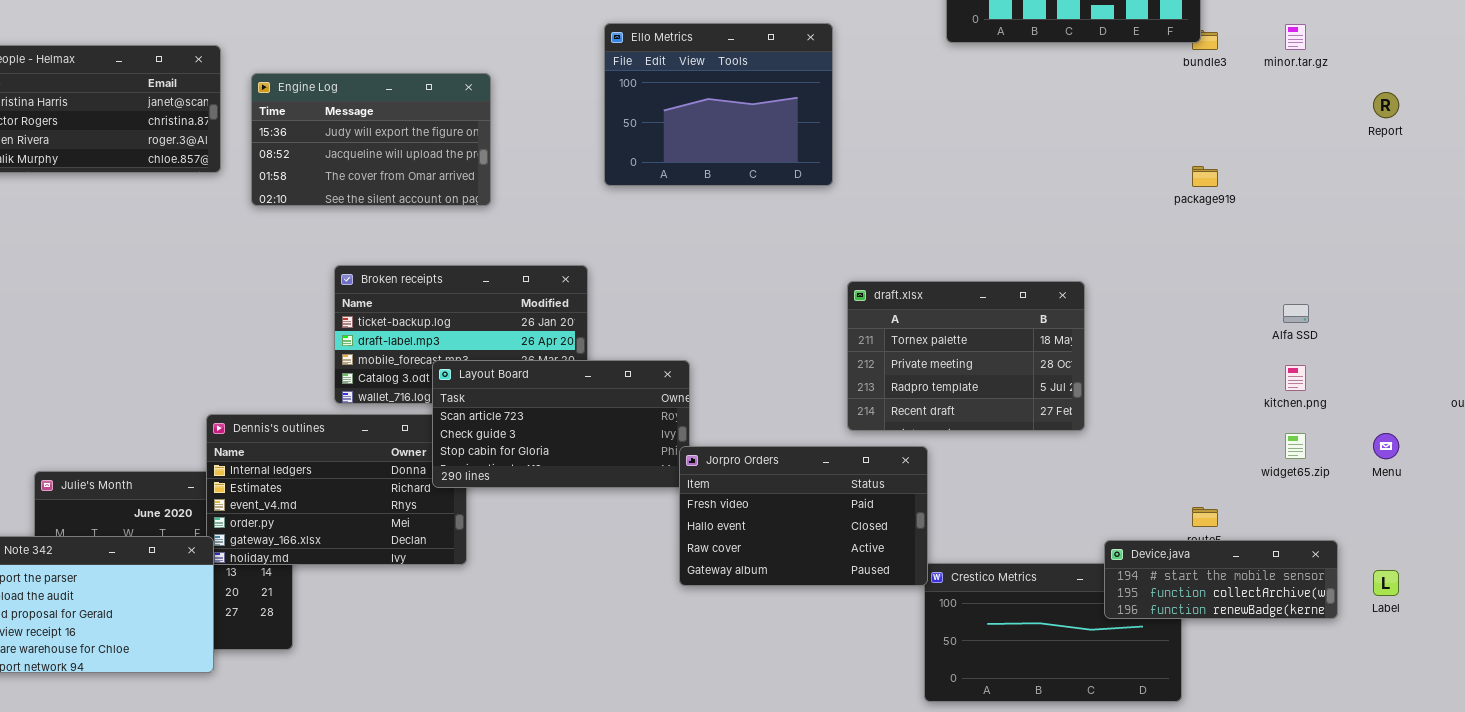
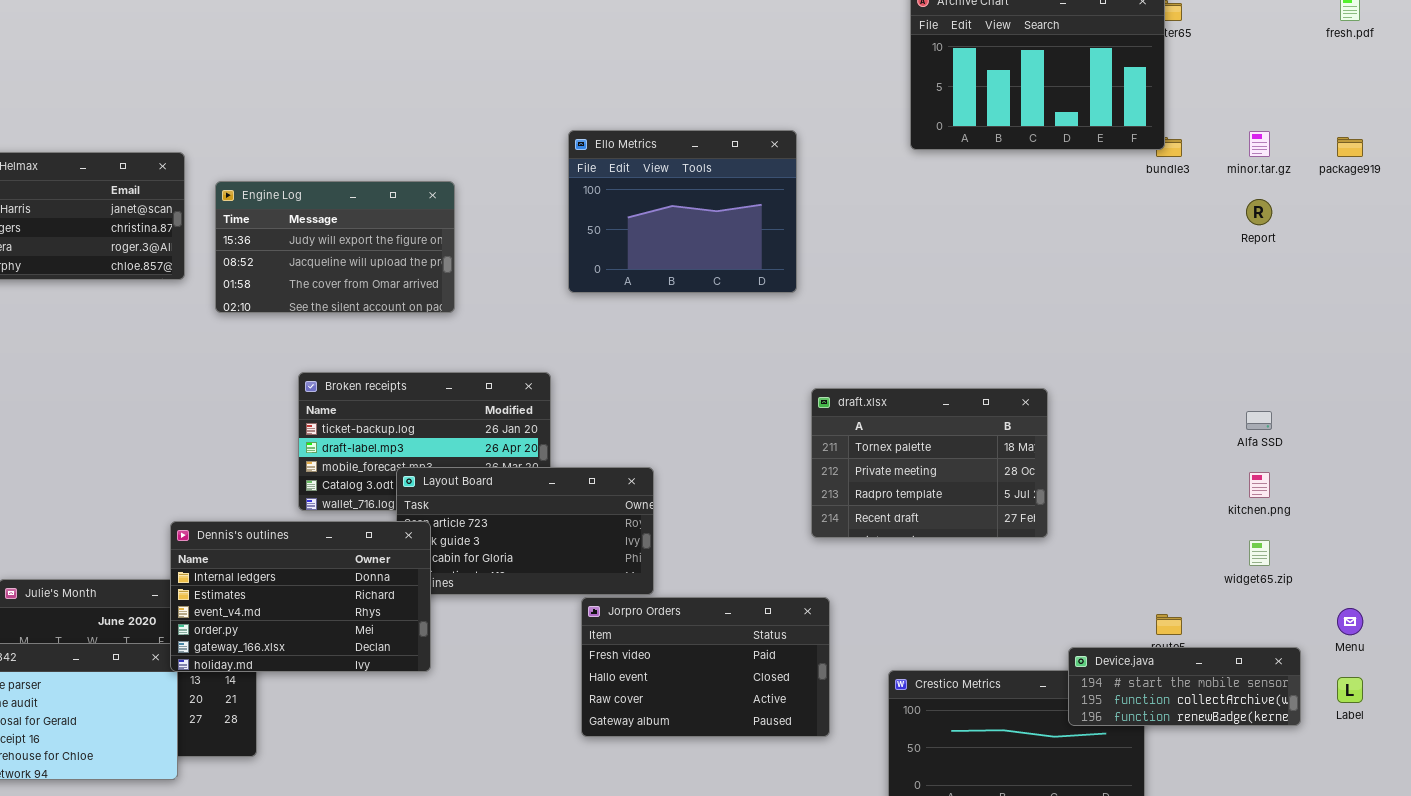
Report: [1373,92,1399,118] -> [1246,199,1272,225], moved
package919: [1192,166,1218,187] -> [1337,137,1363,157], moved
Dennis's outlines: [206,414,467,565] -> [170,521,431,672], raised
Menu: [1373,433,1399,459] -> [1337,608,1363,635], moved
Jorpro Orders: [679,446,928,586] -> [581,597,830,737], moved

